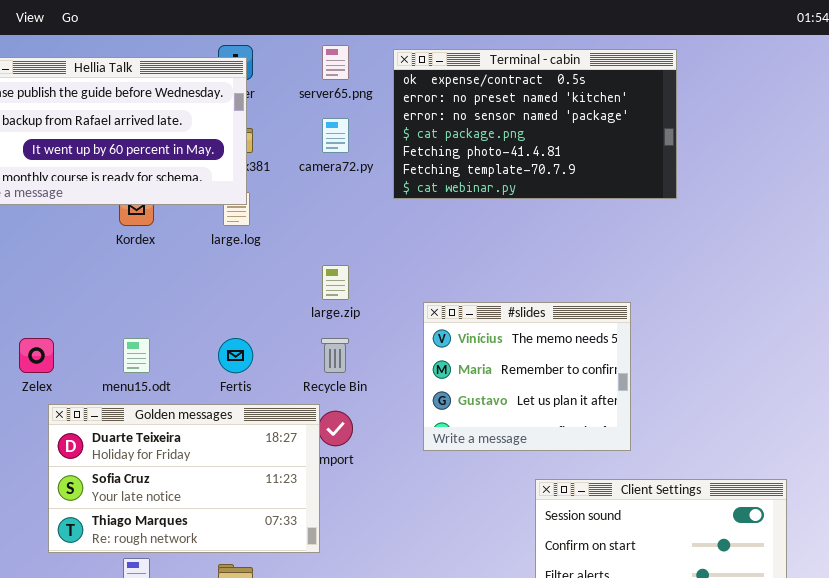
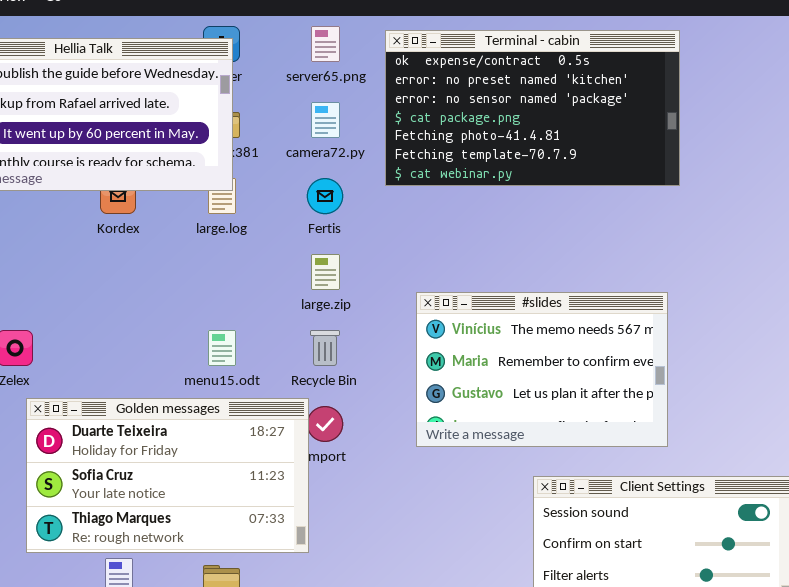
#slides: [423,302,631,451] -> [416,292,668,447], resized
menu15.odt: [123,338,150,373] -> [208,330,236,366], moved
Fertis: [218,338,253,373] -> [307,178,343,214], moved

